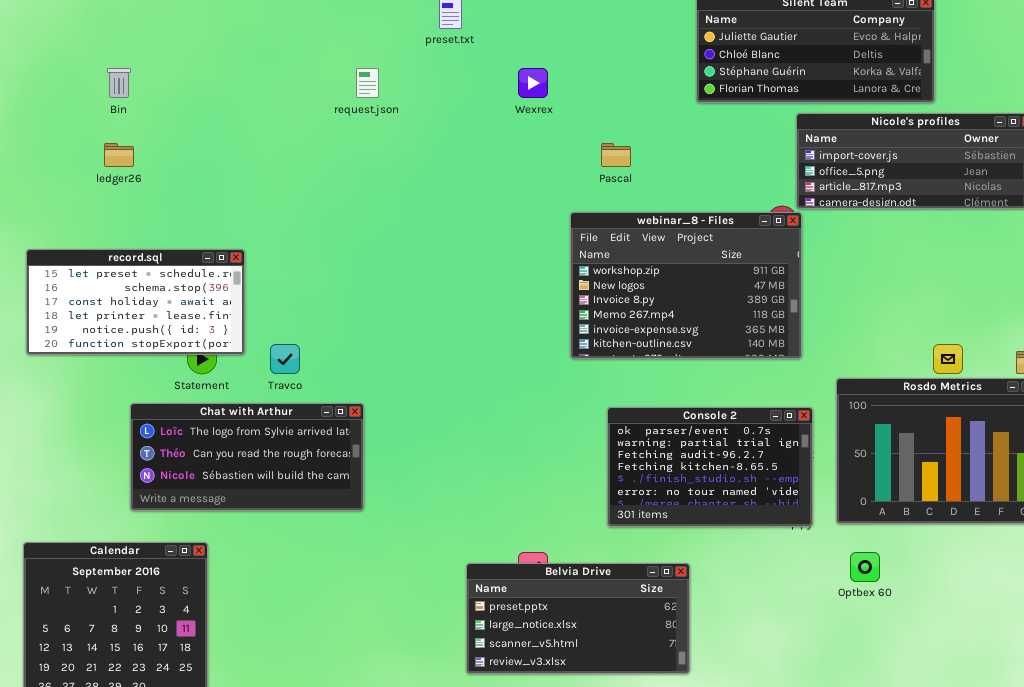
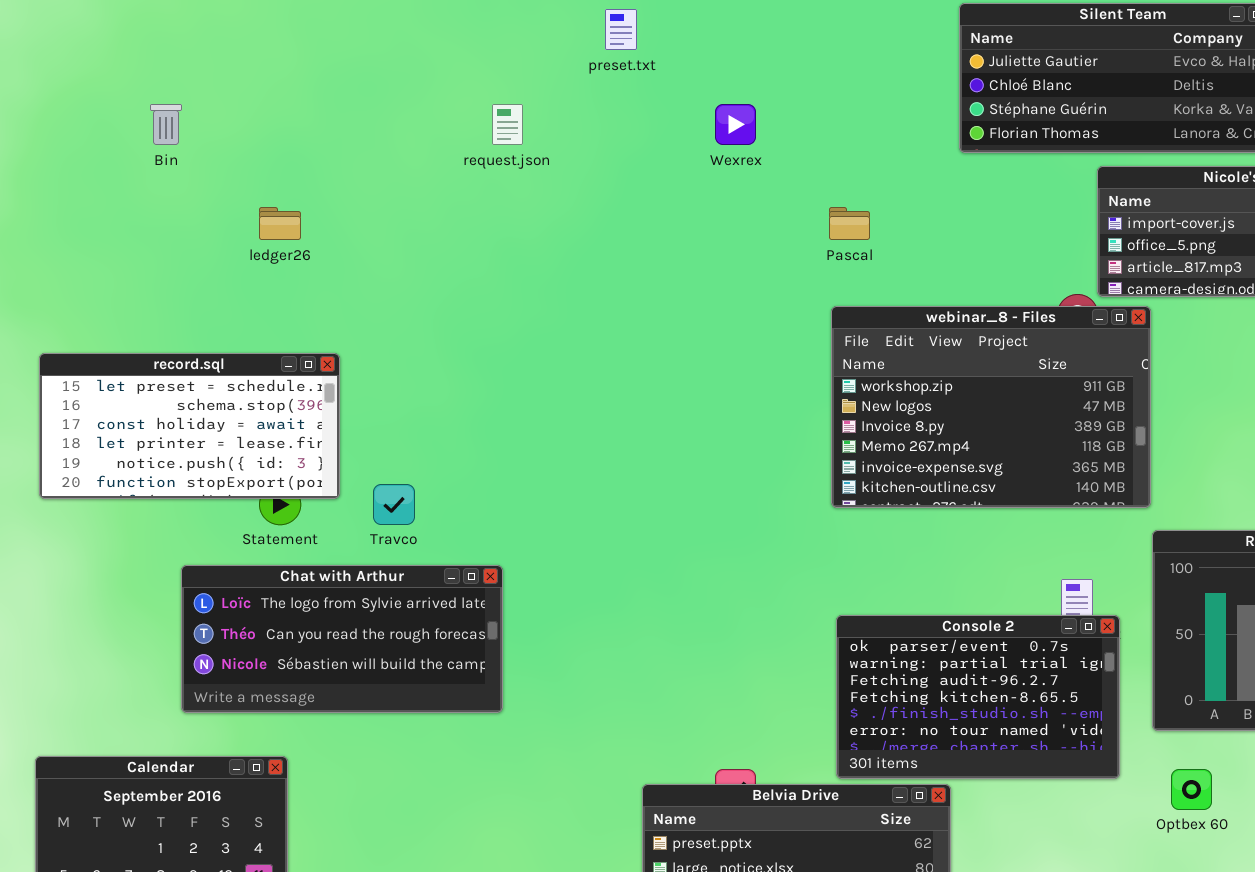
ledger26: [104,143,134,167] -> [259,207,301,240], moved
webinar_8 - Files: [570,212,802,359] -> [831,306,1151,508], moved
Console 2: [607,407,813,527] -> [836,615,1120,779], moved

